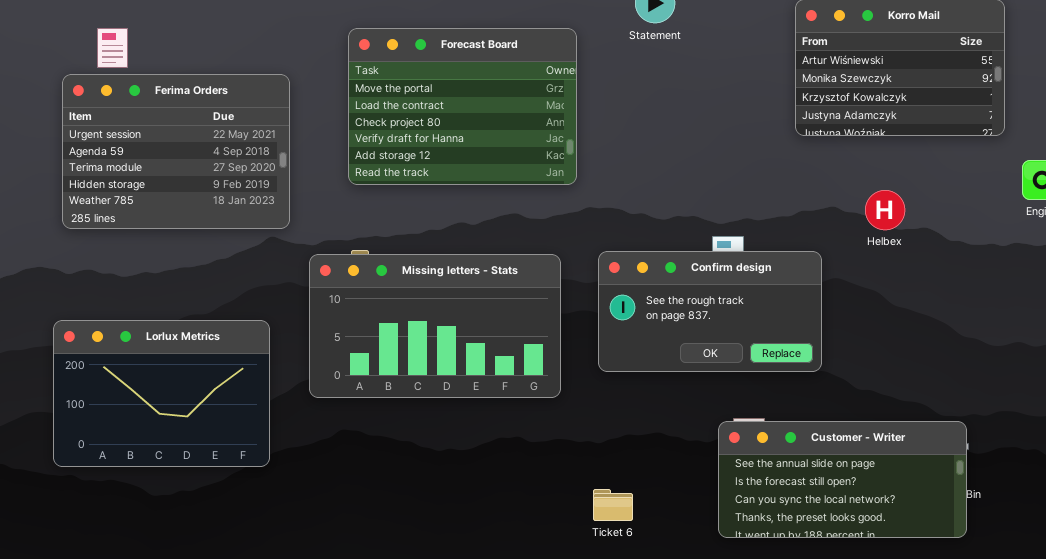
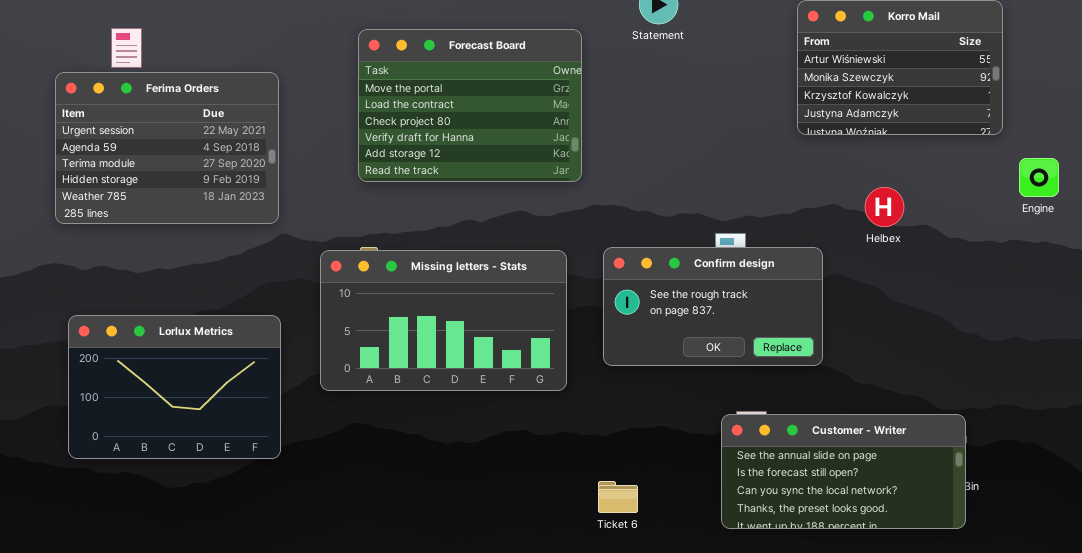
Ferima Orders: [62,74,290,229] -> [55,72,279,224], moved

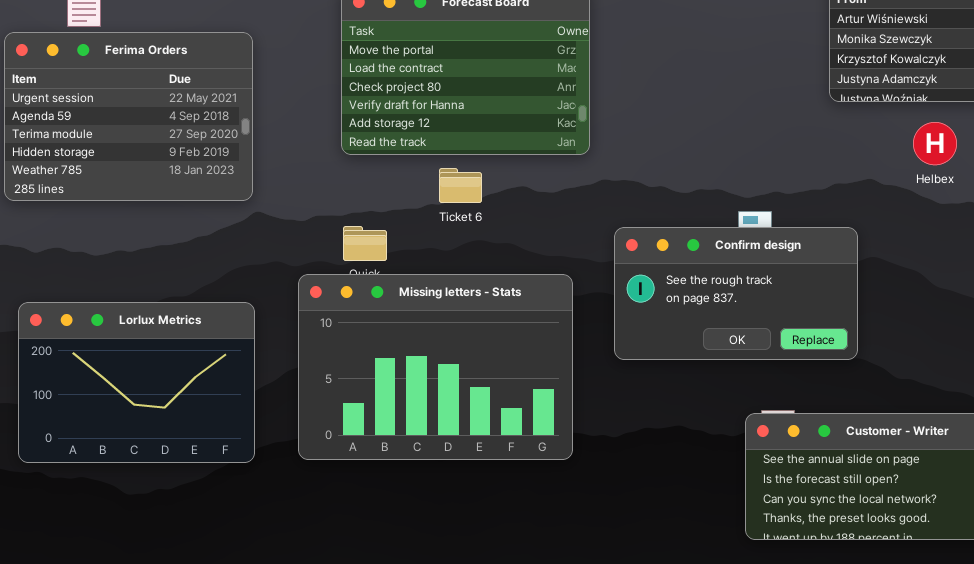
Helbex: [865,187,904,227] -> [913,122,957,165], moved
Missing letters - Stats: [320,250,567,391] -> [298,274,573,460], moved, resized
Ticket 6: [598,481,638,513] -> [439,168,482,203], moved

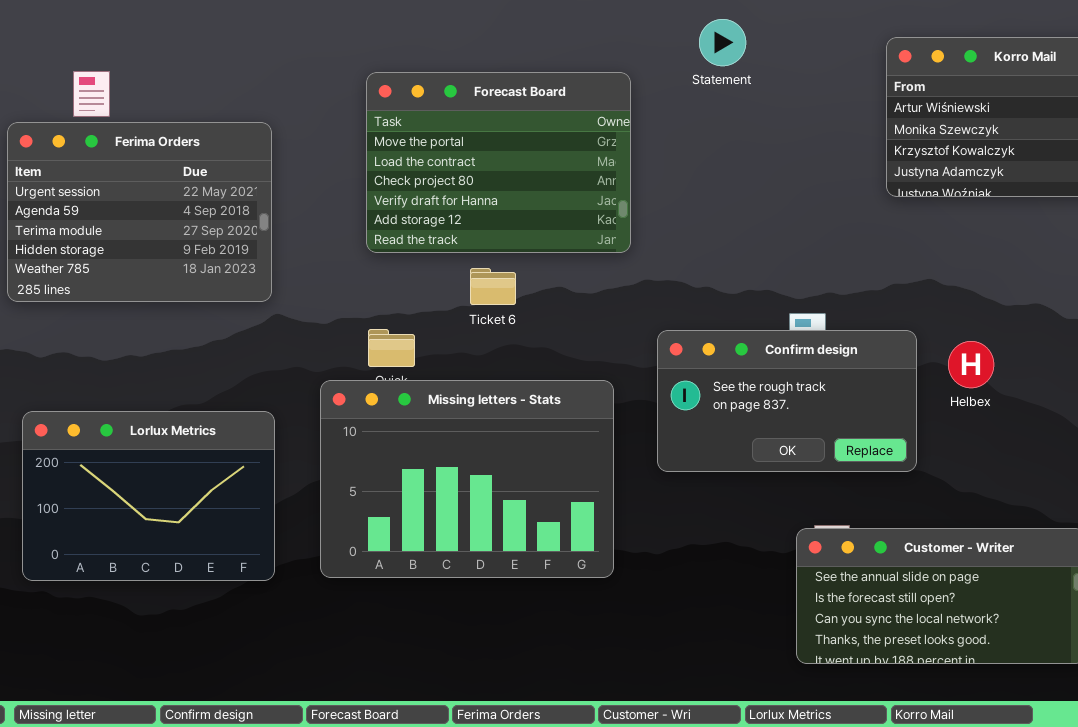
Helbex: [913,122,957,165] -> [948,341,994,388], moved

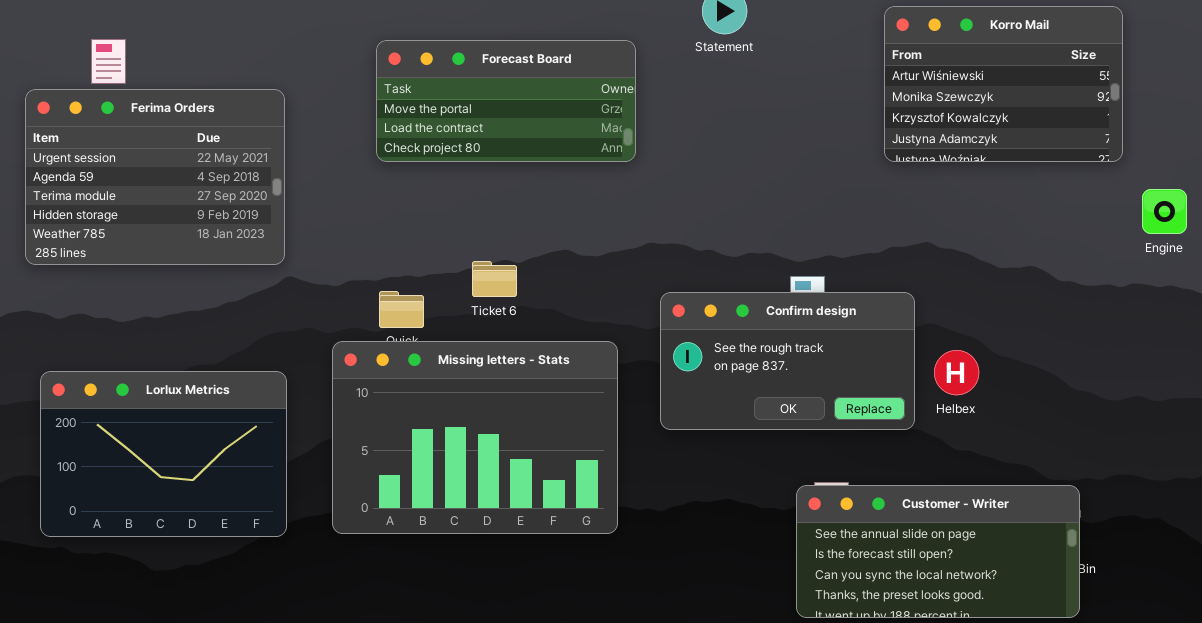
Forecast Board: [366,72,631,253] -> [376,40,636,162], resized
Ticket 6: [470,268,516,305] -> [472,261,517,297], moved
Helbex: [948,341,994,388] -> [934,350,979,395], moved

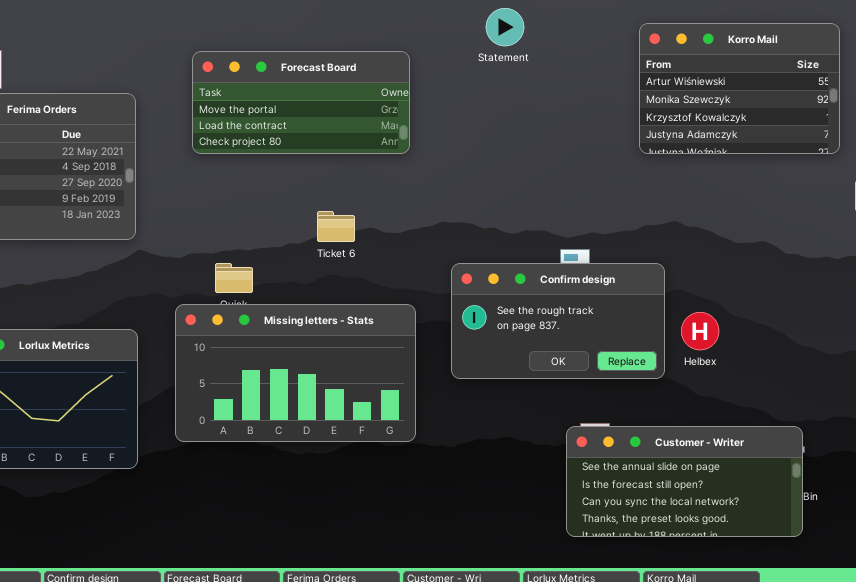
Forecast Board: [376,40,636,162] -> [192,51,410,154], moved
Ticket 6: [472,261,517,297] -> [317,211,355,242], moved
Missing letters - Stats: [332,341,618,534] -> [175,304,416,442], resized

